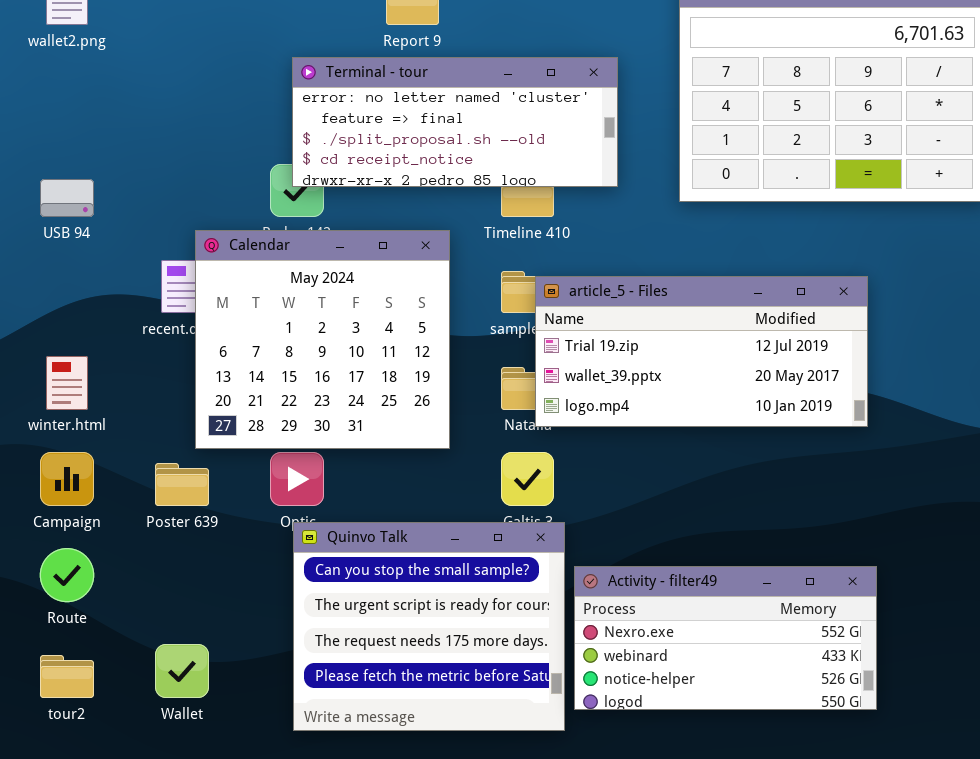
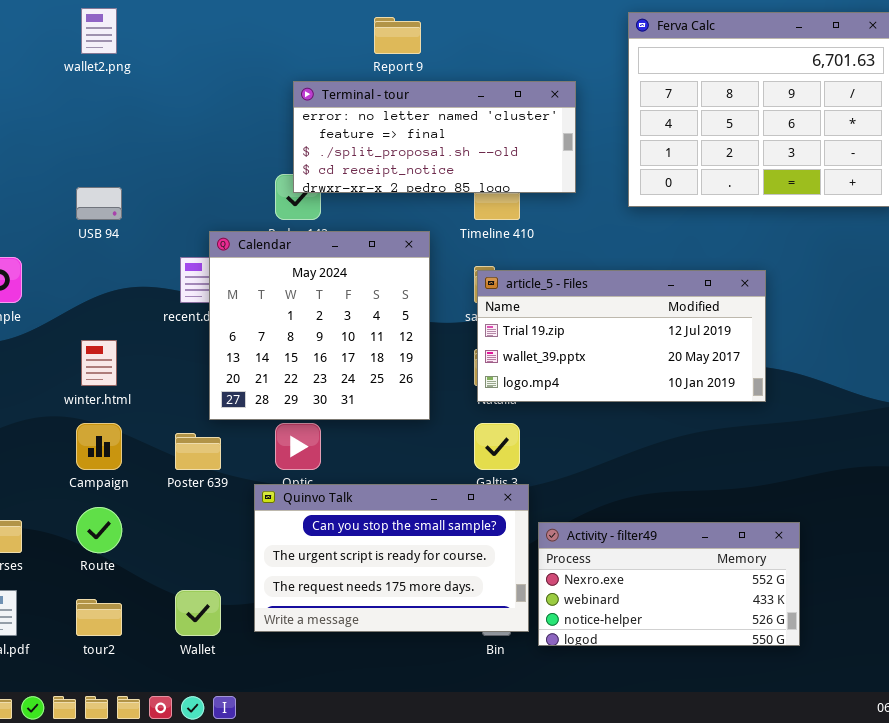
article_5 - Files: [535,276,868,427] -> [477,270,766,402], moved
Quinvo Talk: [293,522,565,731] -> [254,484,529,632], resized

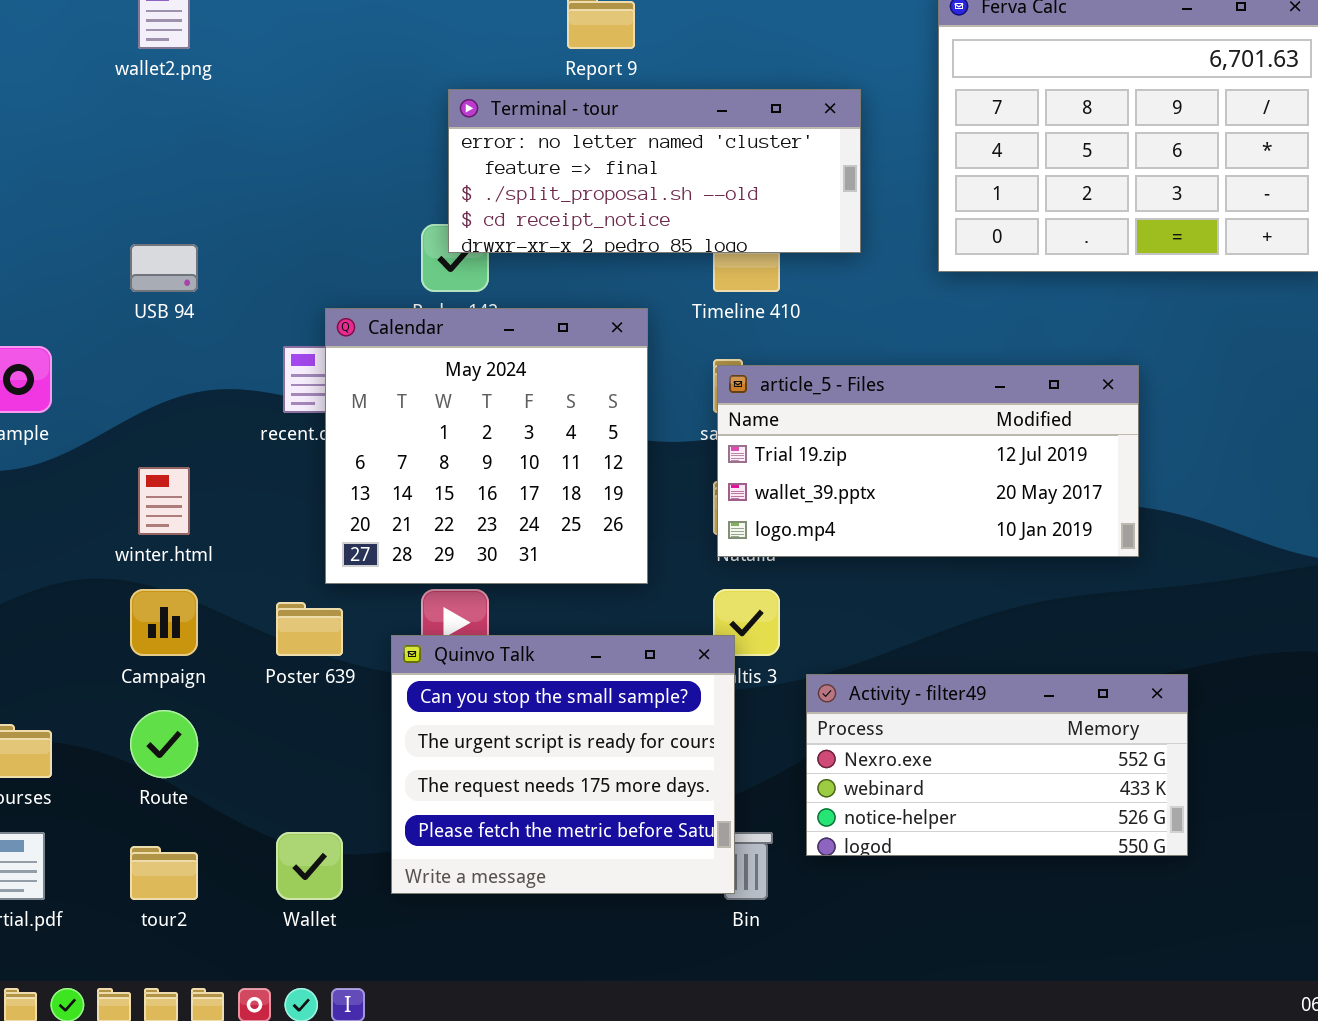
Quinvo Talk: [254,484,529,632] -> [391,635,735,894], resized
Activity - filter49: [538,522,800,646] -> [806,674,1188,856], moved

